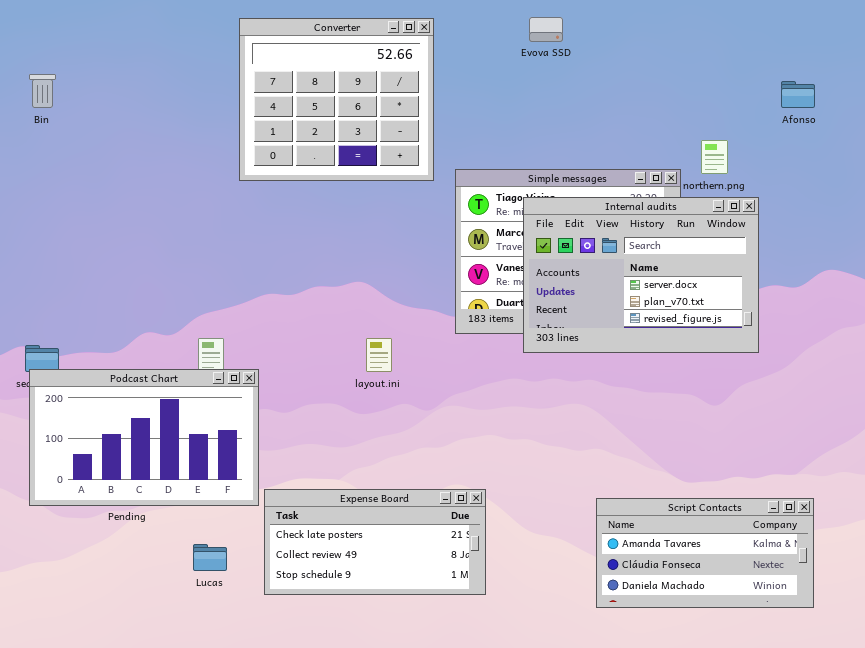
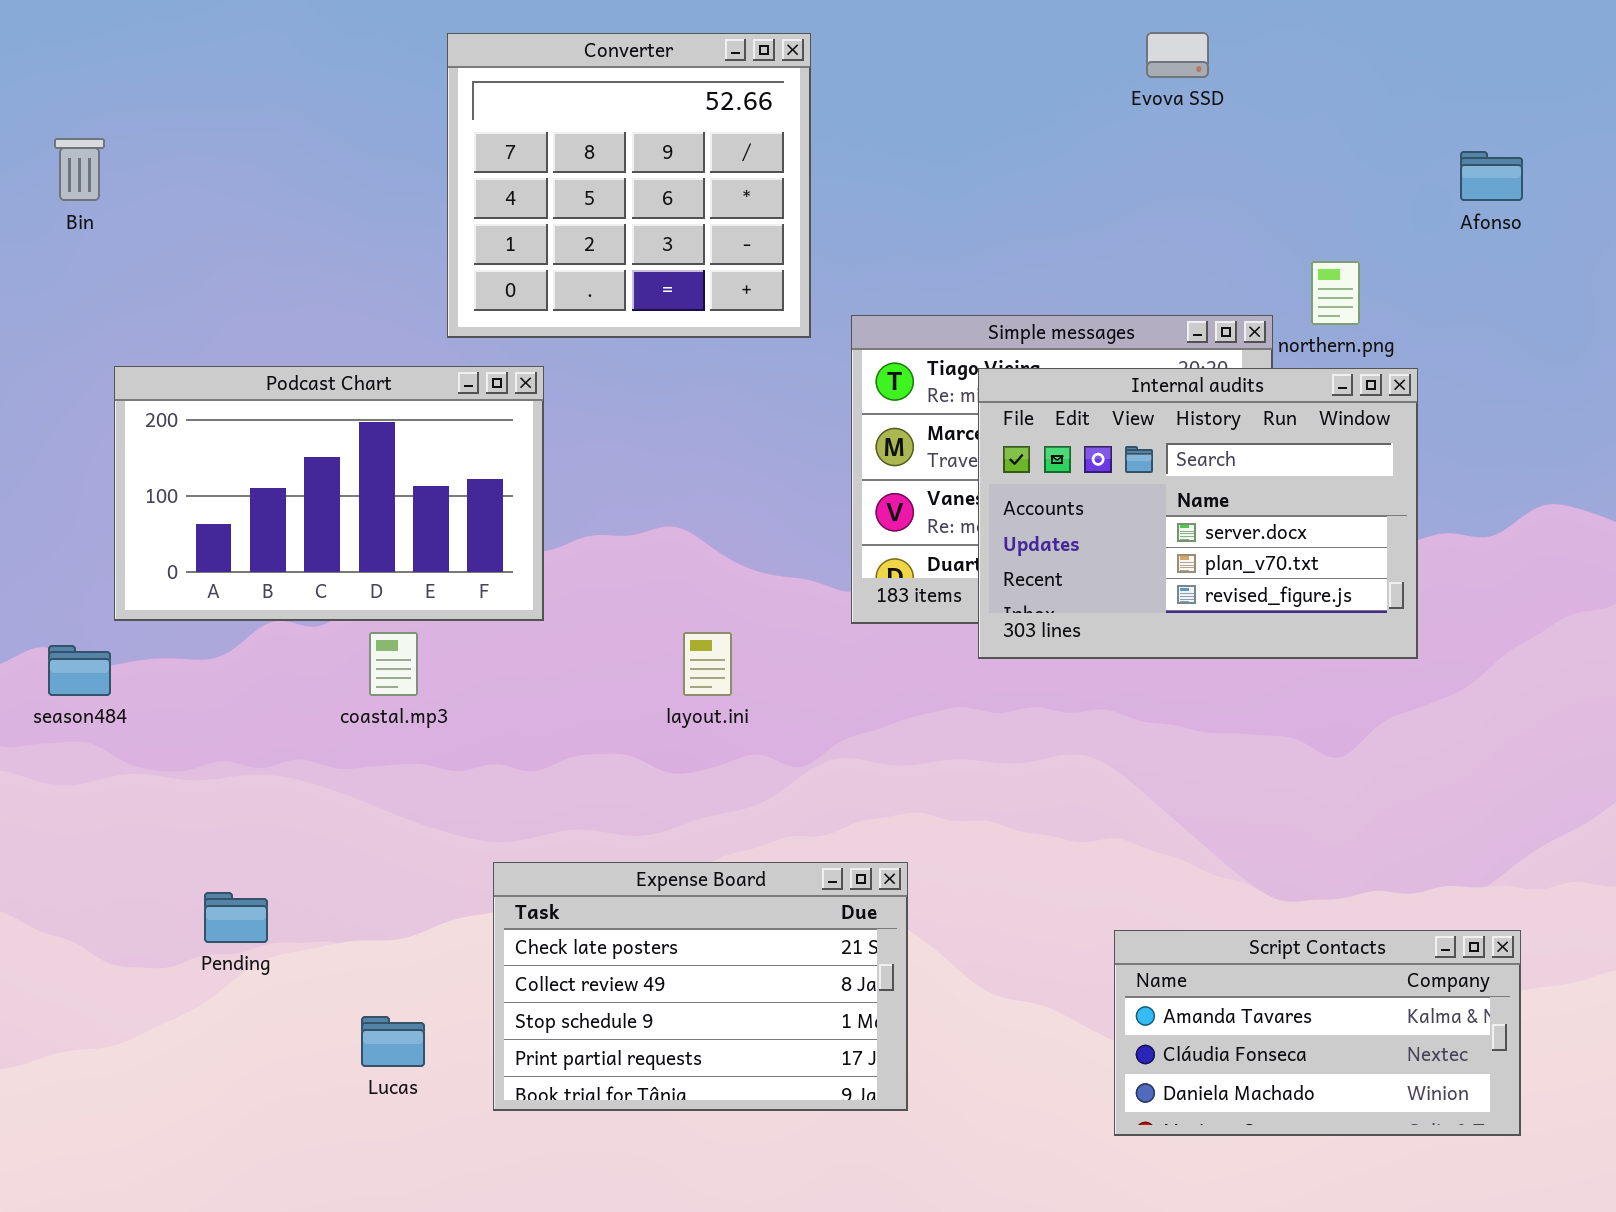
Evova SSD: [529,17,563,42] -> [1146,32,1209,78], moved
Podcast Chart: [29,369,259,506] -> [114,366,544,621], moved
Expense Board: [264,489,486,595] -> [493,862,908,1111], resized

